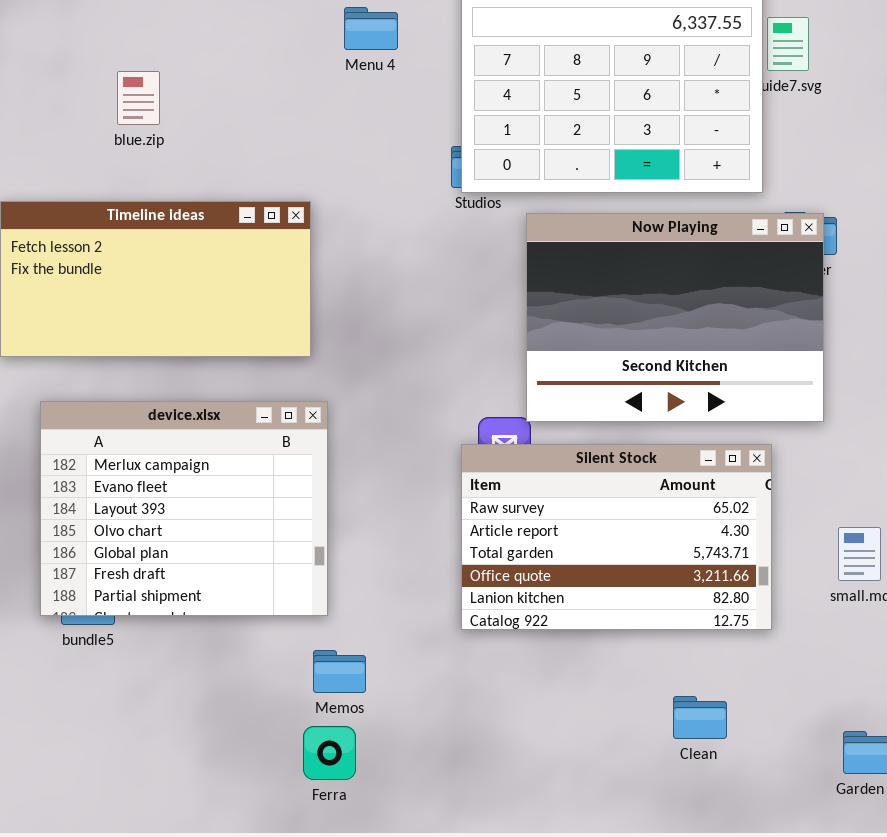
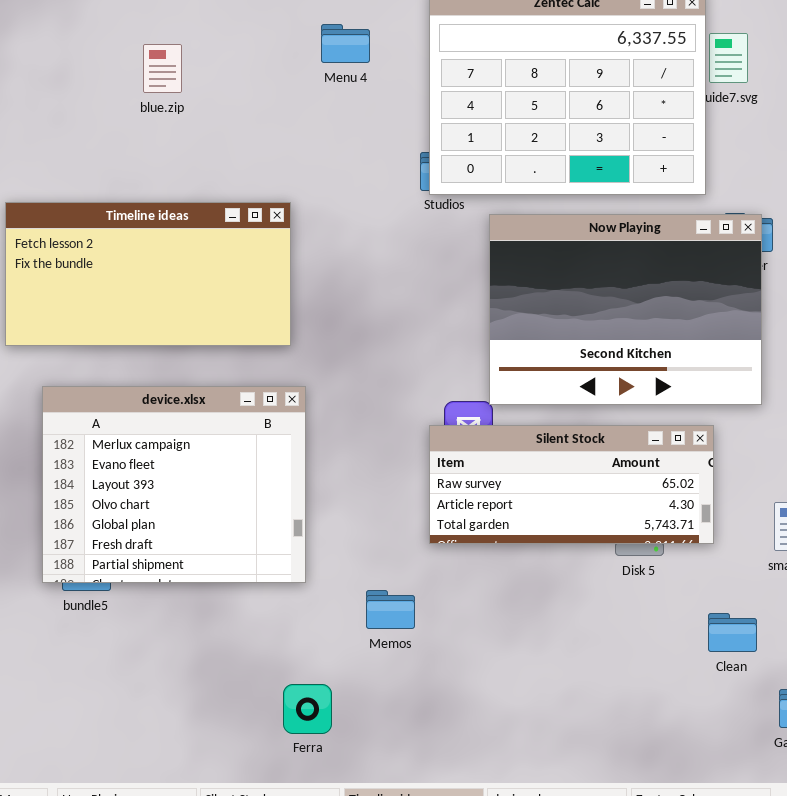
blue.zip: [117,71,160,125] -> [143,44,182,93], moved
Silent Stock: [461,444,772,630] -> [429,425,714,544], resized
Memos: [313,650,366,693] -> [366,590,415,629], moved
Clean: [673,696,727,739] -> [708,613,757,652], moved

